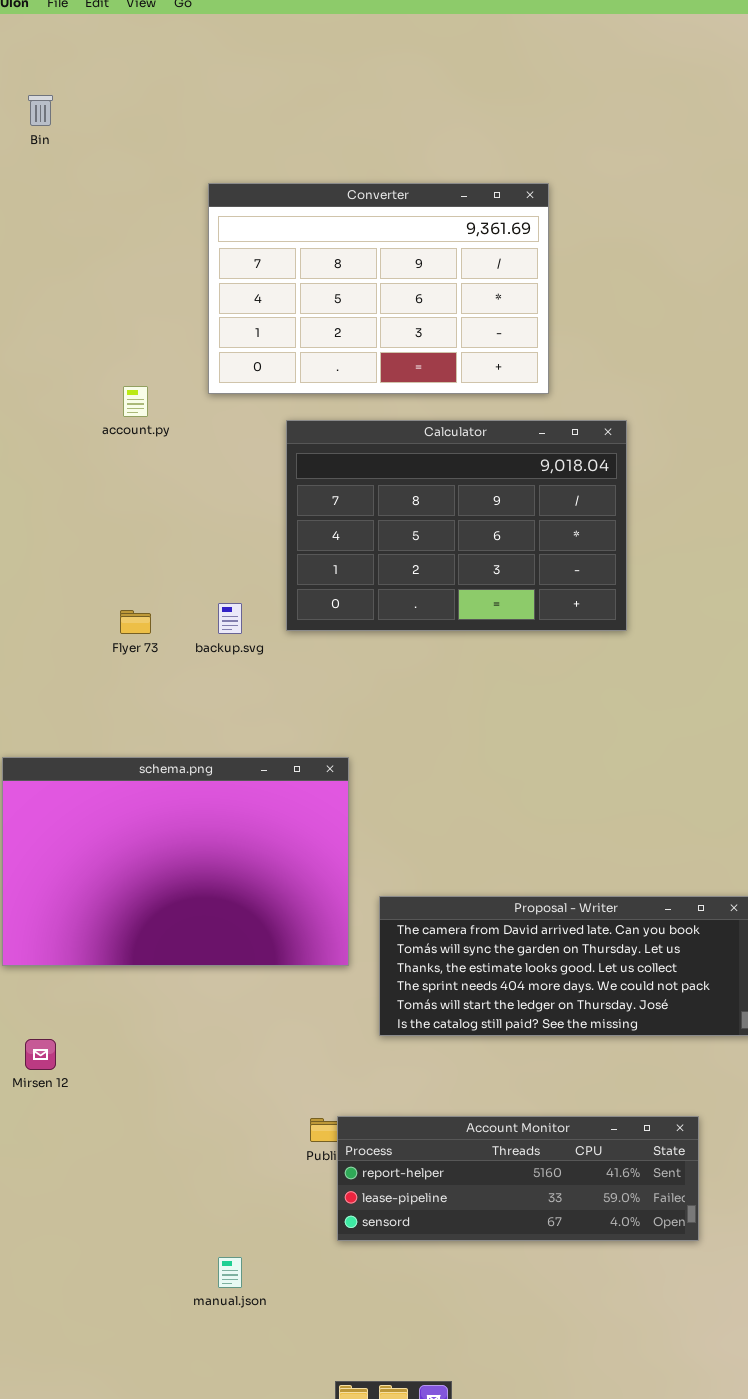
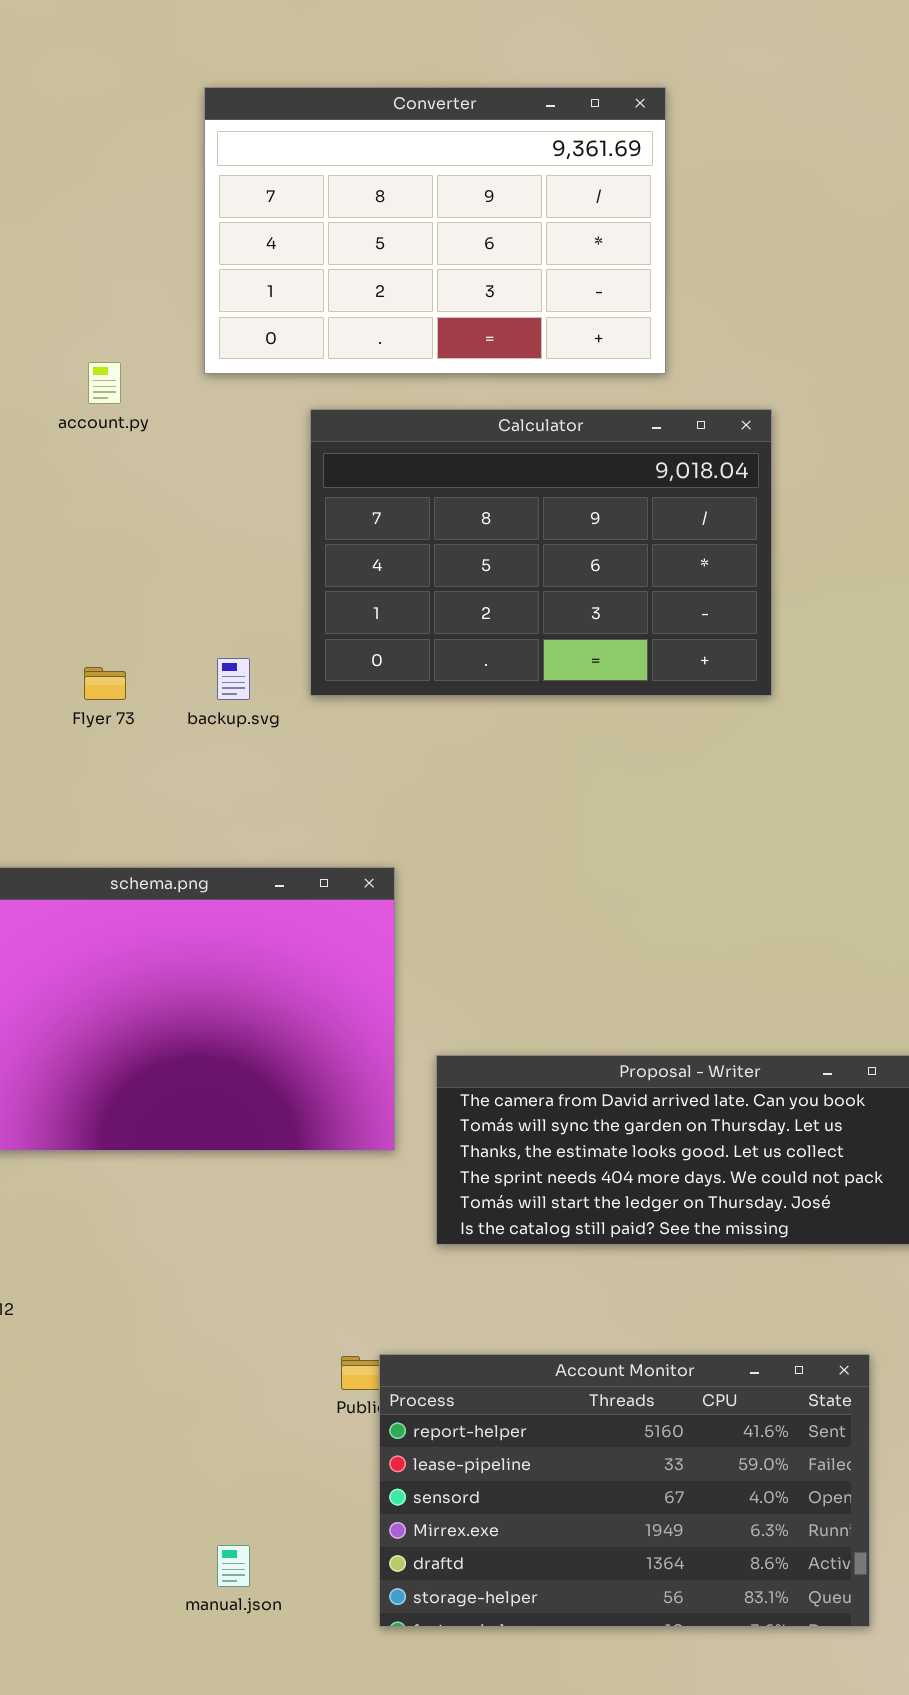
Account Monitor: [337,1116,699,1241] -> [379,1354,870,1627], resized

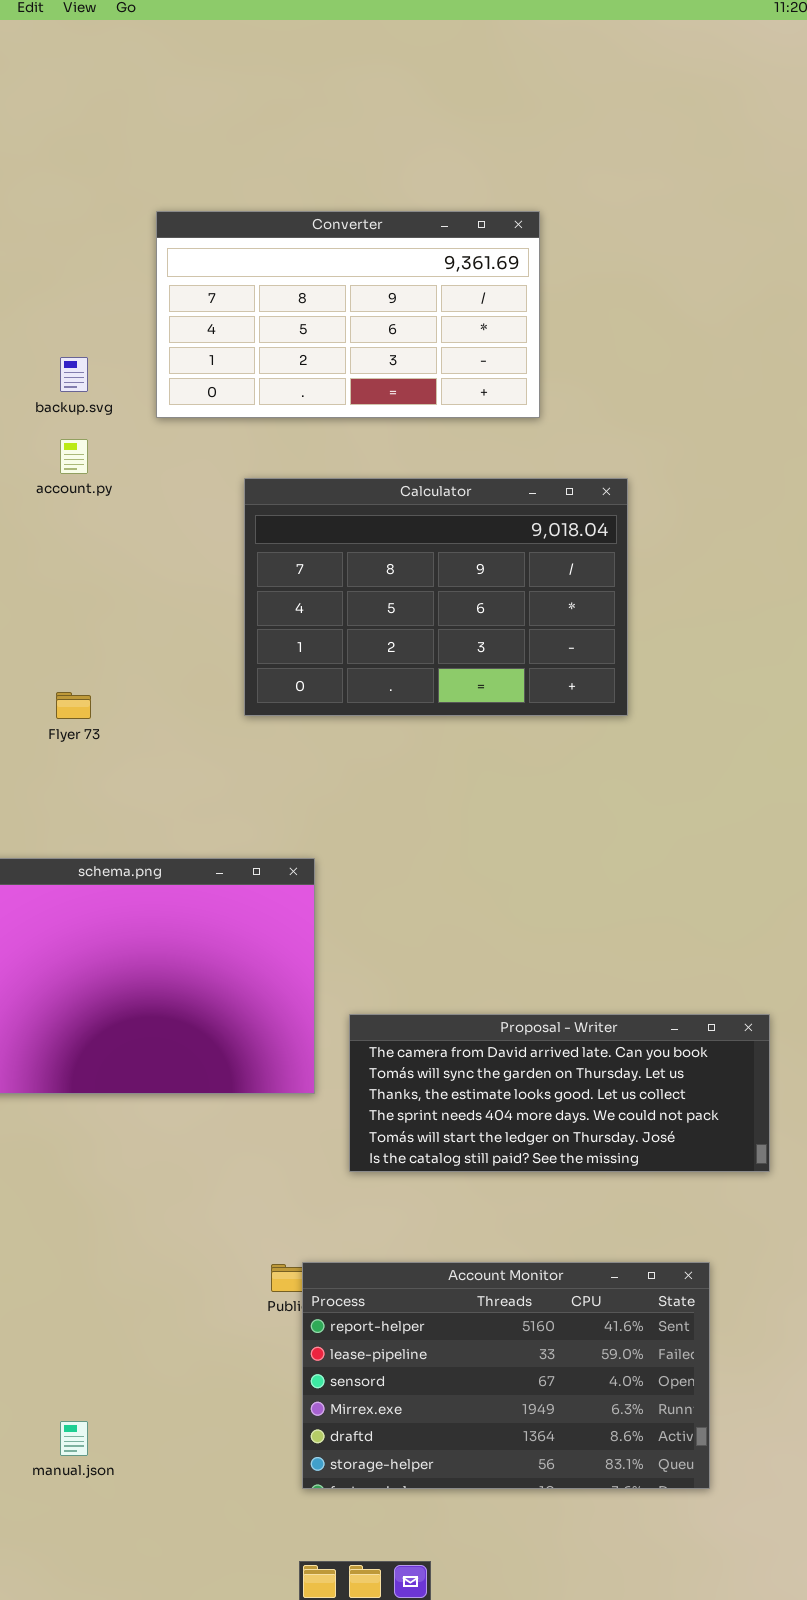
Converter: [204,87,666,374] -> [156,211,540,418], resized
backup.svg: [217,658,250,700] -> [60,357,88,392], moved
manual.json: [217,1545,250,1587] -> [60,1421,88,1456], moved

